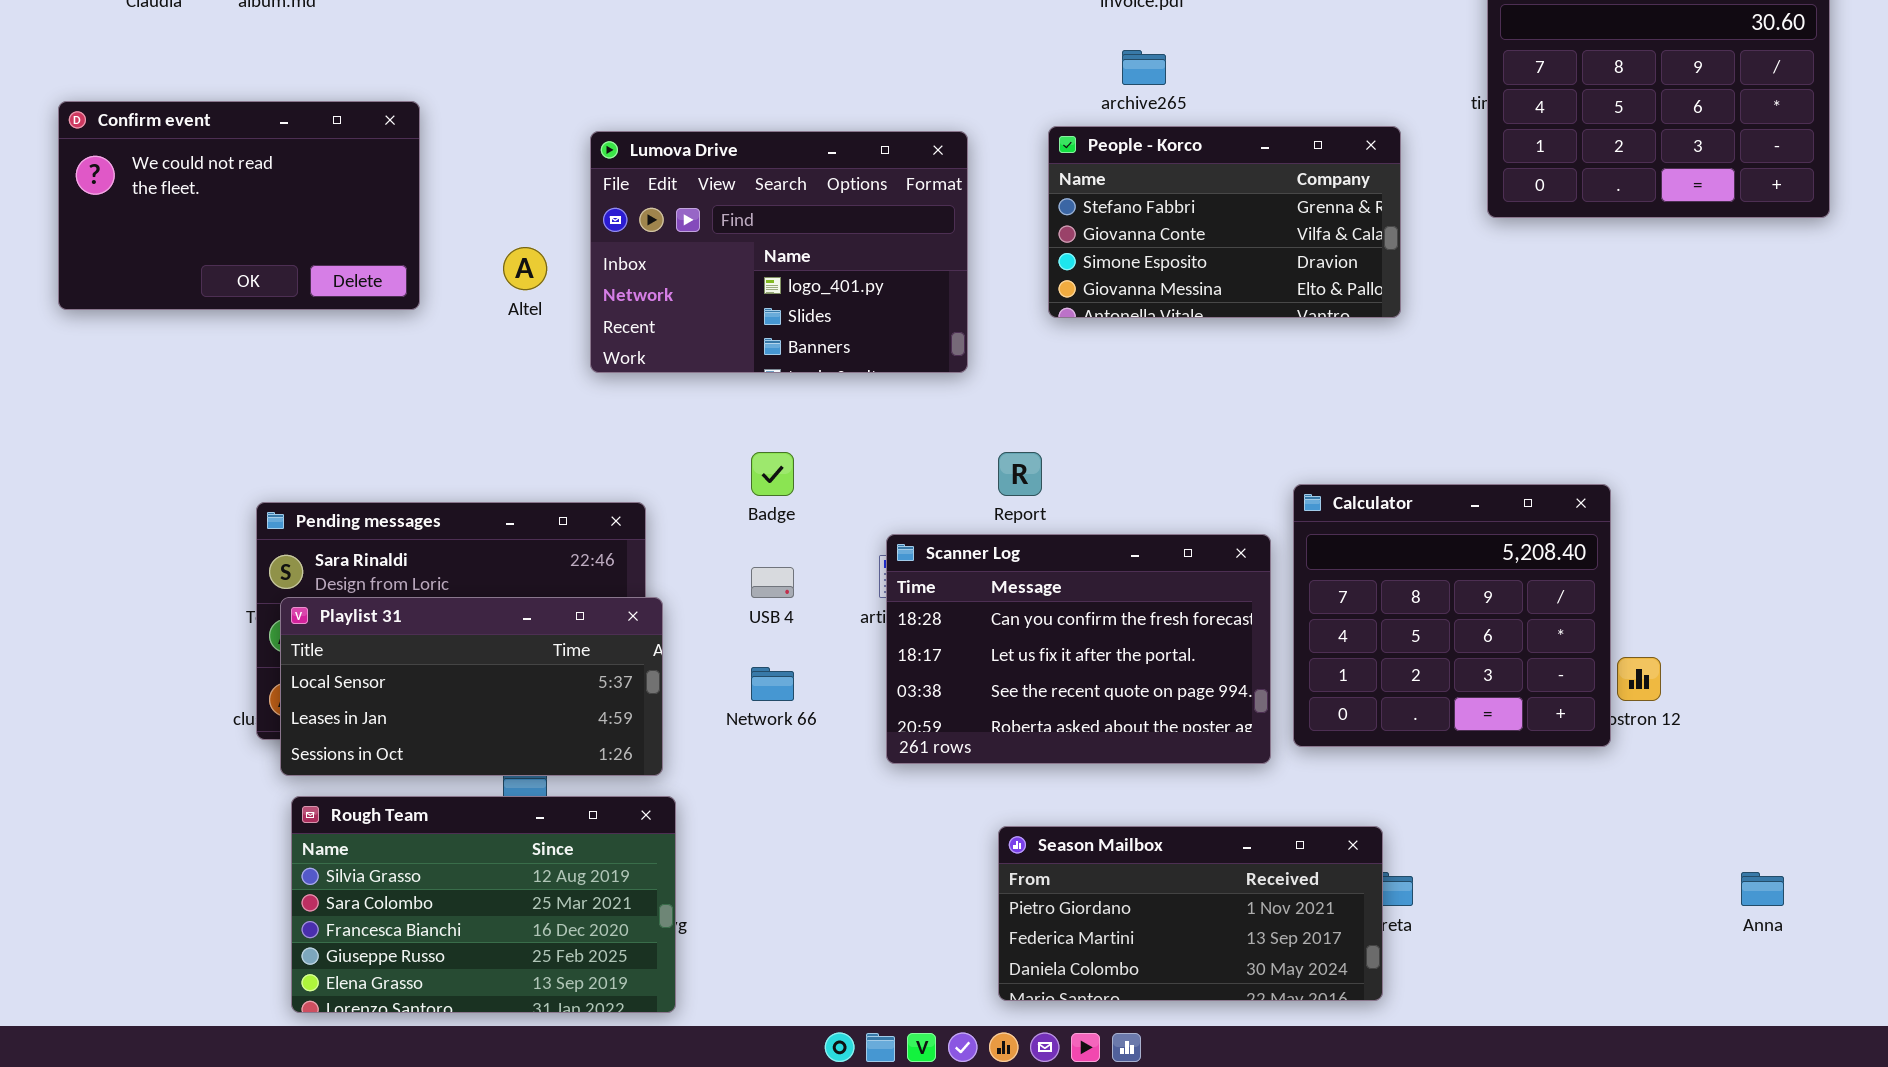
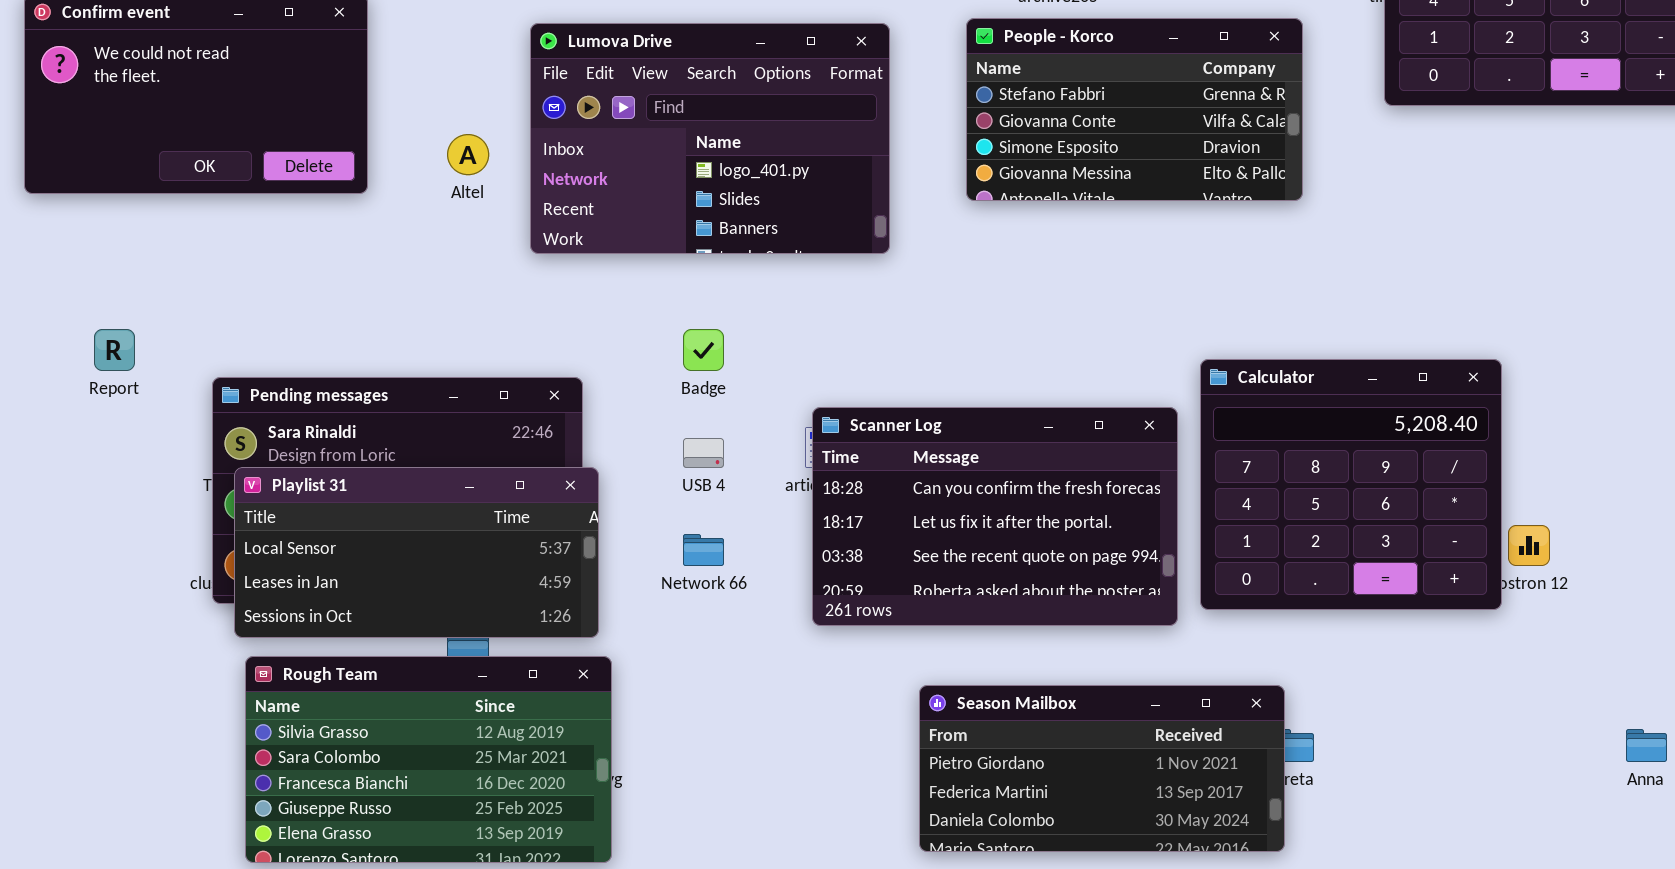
Report: [998,452,1042,496] -> [94,329,135,371], moved

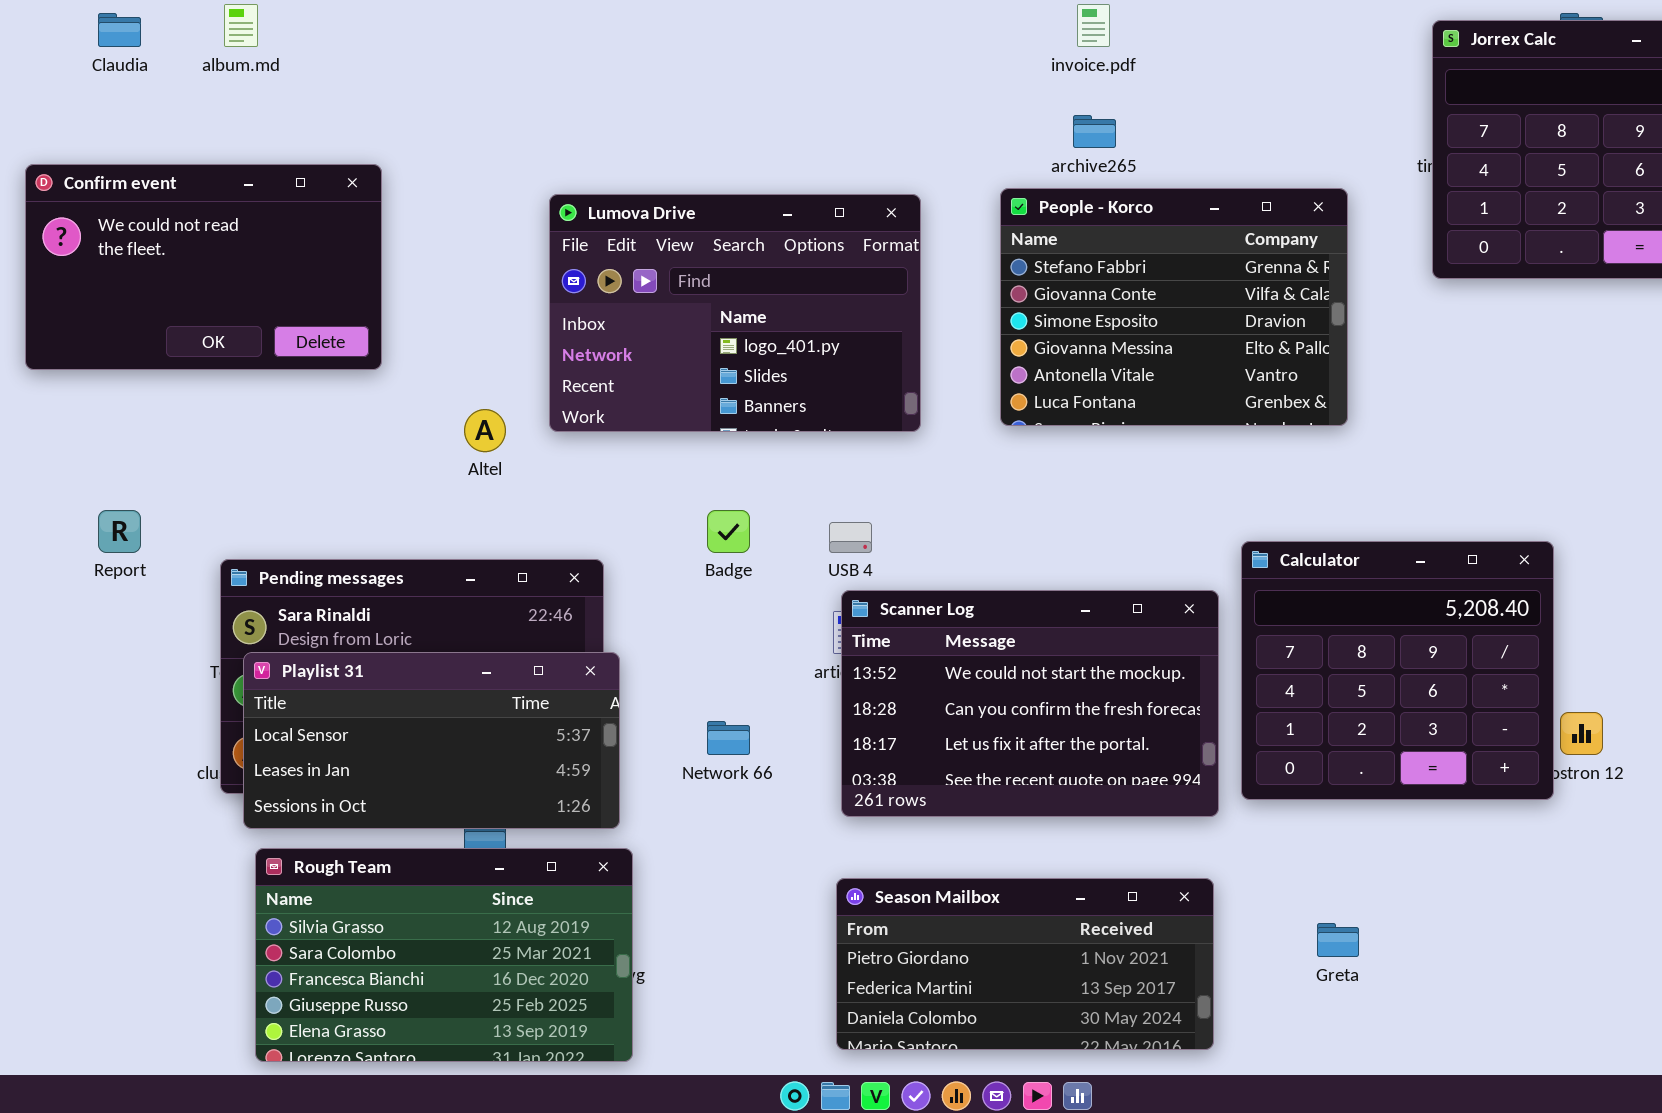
People - Korco: [966,18,1303,201] -> [1000,188,1348,426], resized
Altel: [447,134,489,175] -> [464,409,506,452], moved
Scanner Log: [812,407,1178,626] -> [841,590,1219,817], scrolled up 1 row
USB 4: [683,438,724,468] -> [829,522,872,553], moved
Season Mailbox: [919,685,1285,852] -> [836,878,1214,1050], moved

